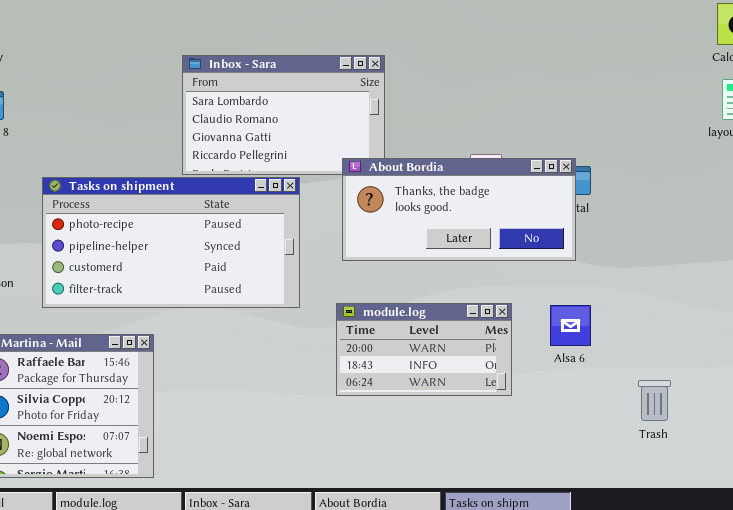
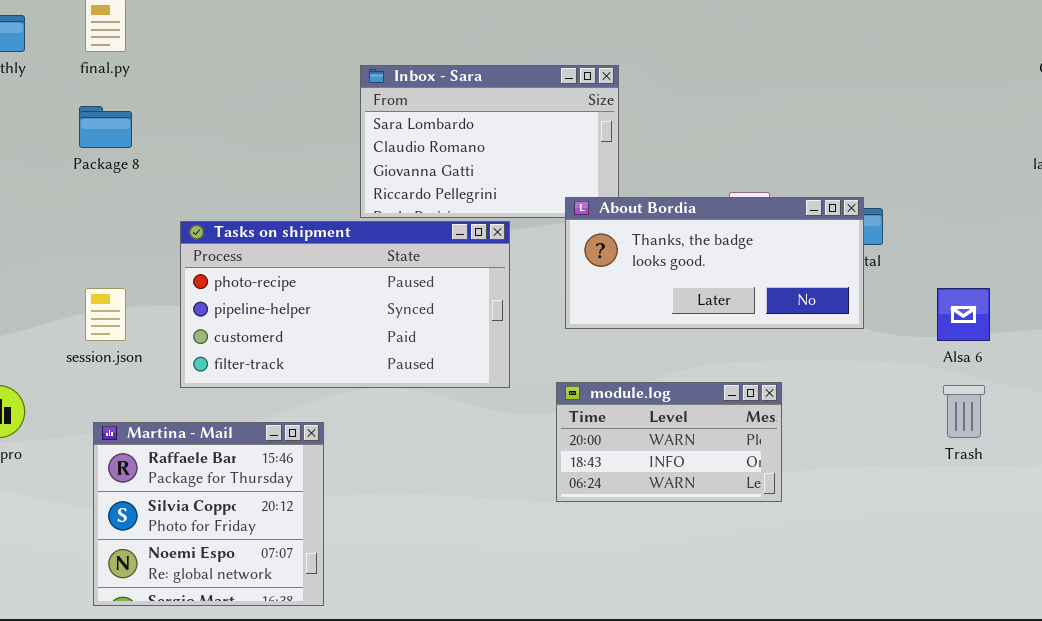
Alsa 6: [550,305,591,346] -> [937,288,990,341], moved
Trash: [638,380,671,421] -> [943,385,985,438], moved

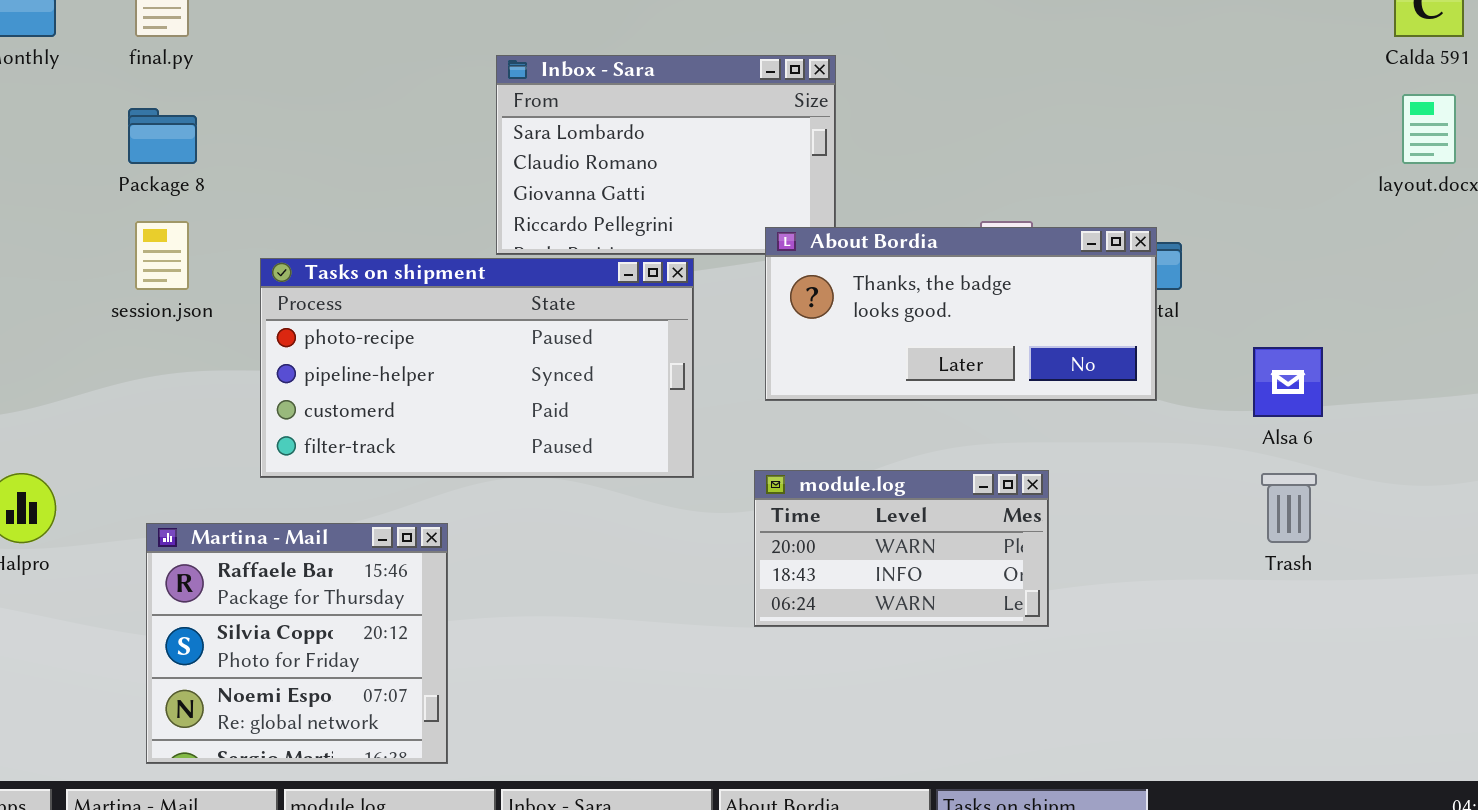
session.json: [85,288,126,341] -> [135,221,189,290], moved

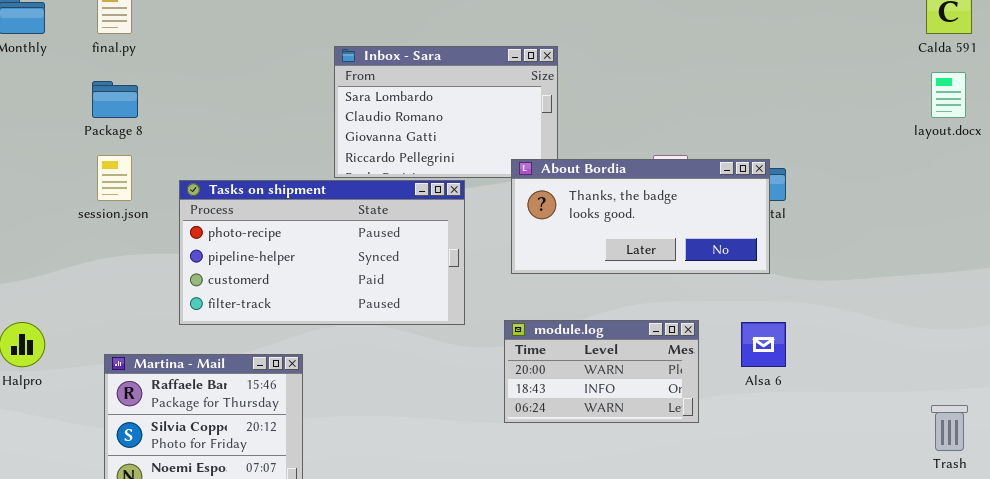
Alsa 6: [1253,347,1323,417] -> [741,322,786,367], moved
Trash: [1261,473,1317,543] -> [931,405,968,451], moved

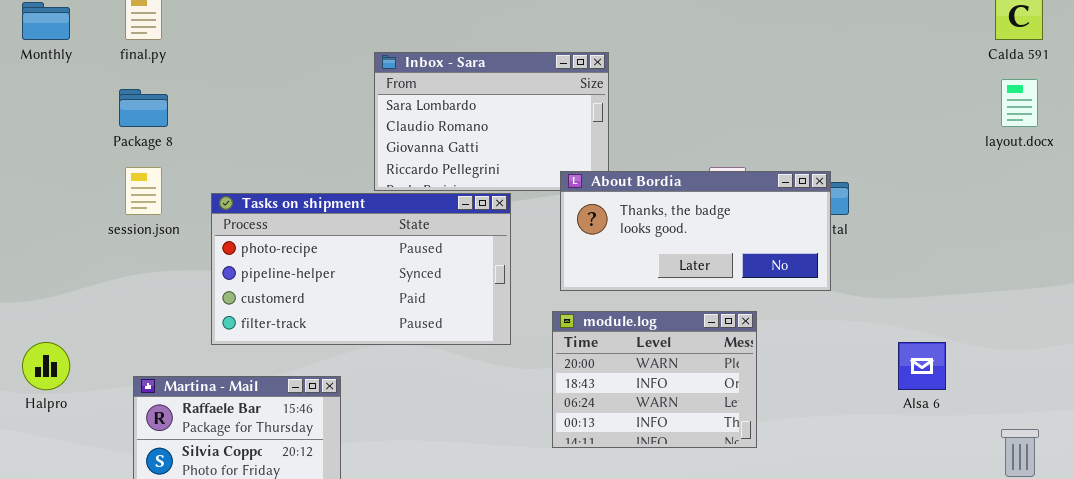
module.log: [504,320,699,423] -> [552,311,757,448], resized
Alsa 6: [741,322,786,367] -> [898,342,946,390], moved

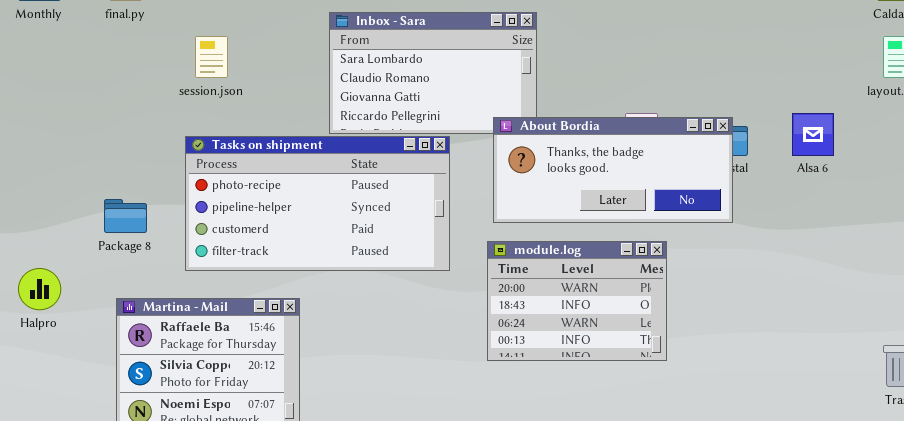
Package 8: [119,89,168,127] -> [104,199,147,233], moved
session.json: [125,167,162,215] -> [195,36,228,78], moved
Alsa 6: [898,342,946,390] -> [792,113,834,156], moved

